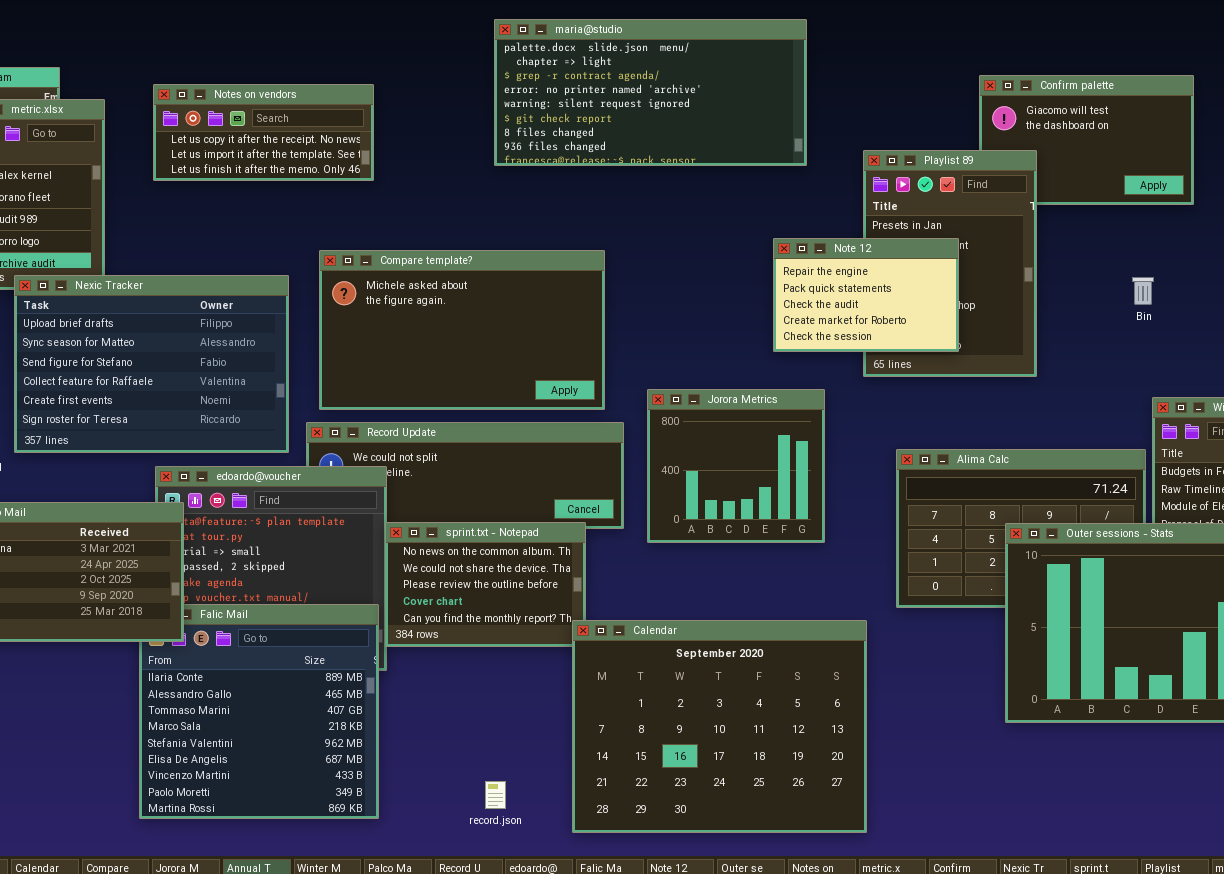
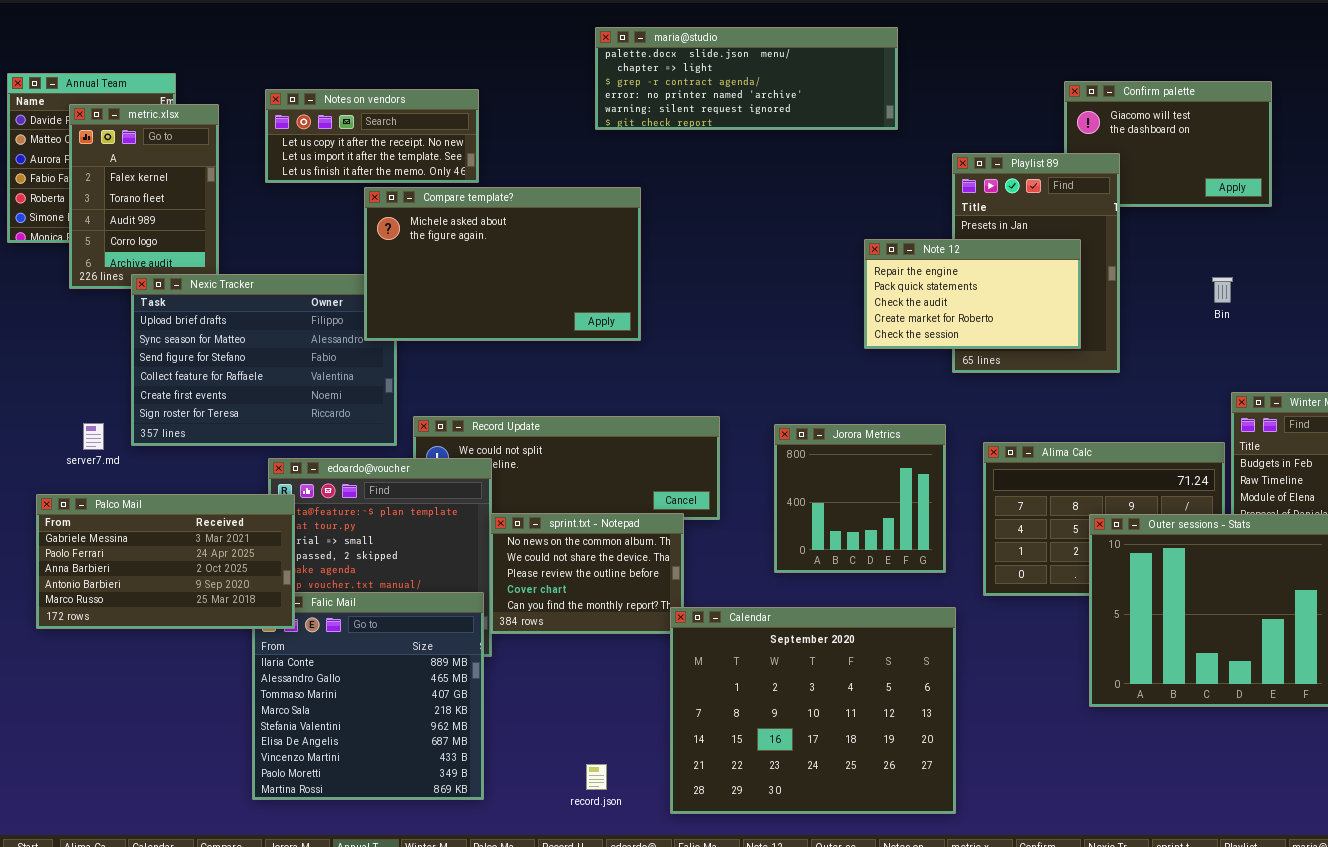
maria@studio: [494,19,807,166] -> [595,27,898,130], resized
Note 12: [773,238,959,352] -> [864,239,1081,349], resized
Compare template?: [319,250,605,410] -> [364,187,641,341], moved
Jorora Metrics: [647,389,825,543] -> [774,424,946,573], moved

